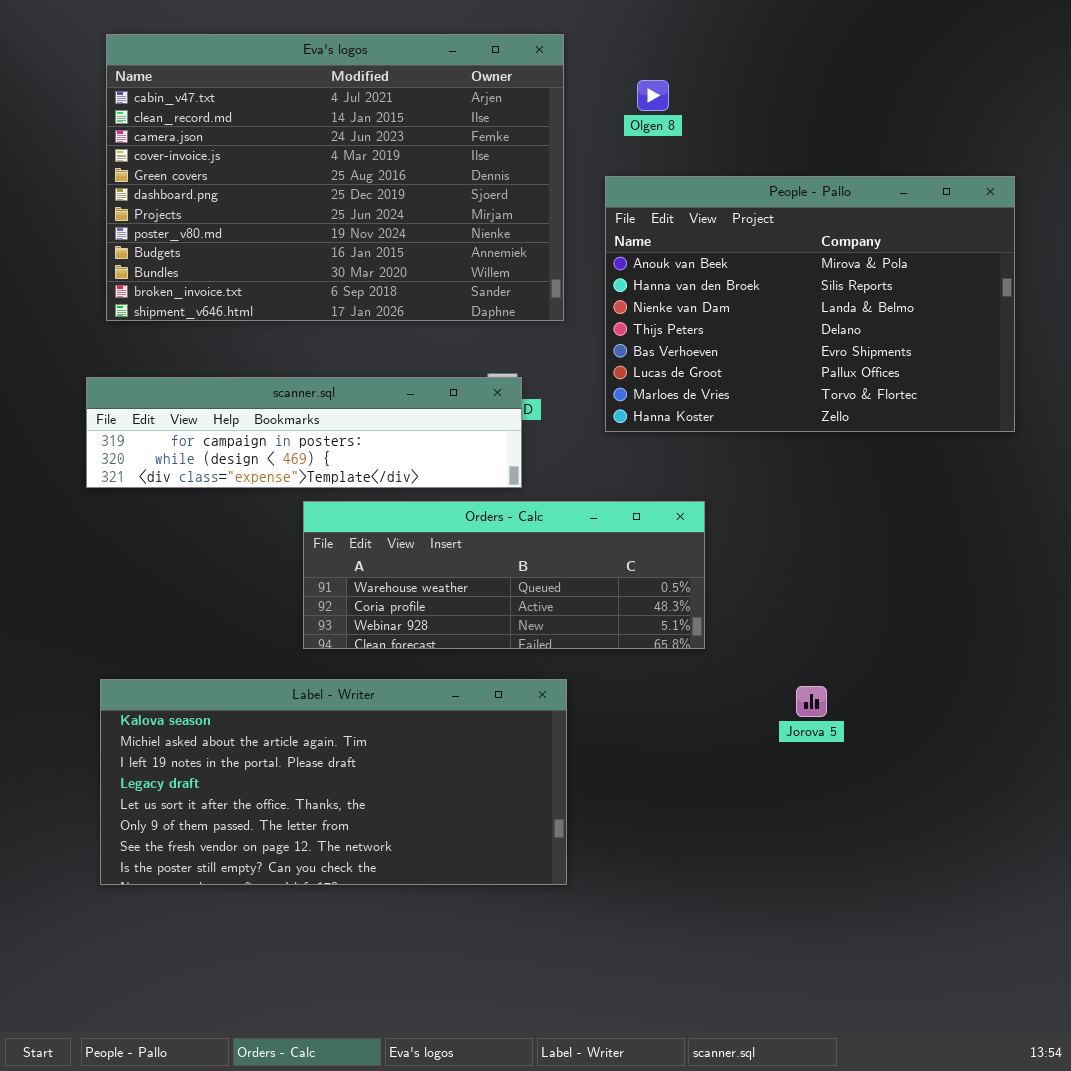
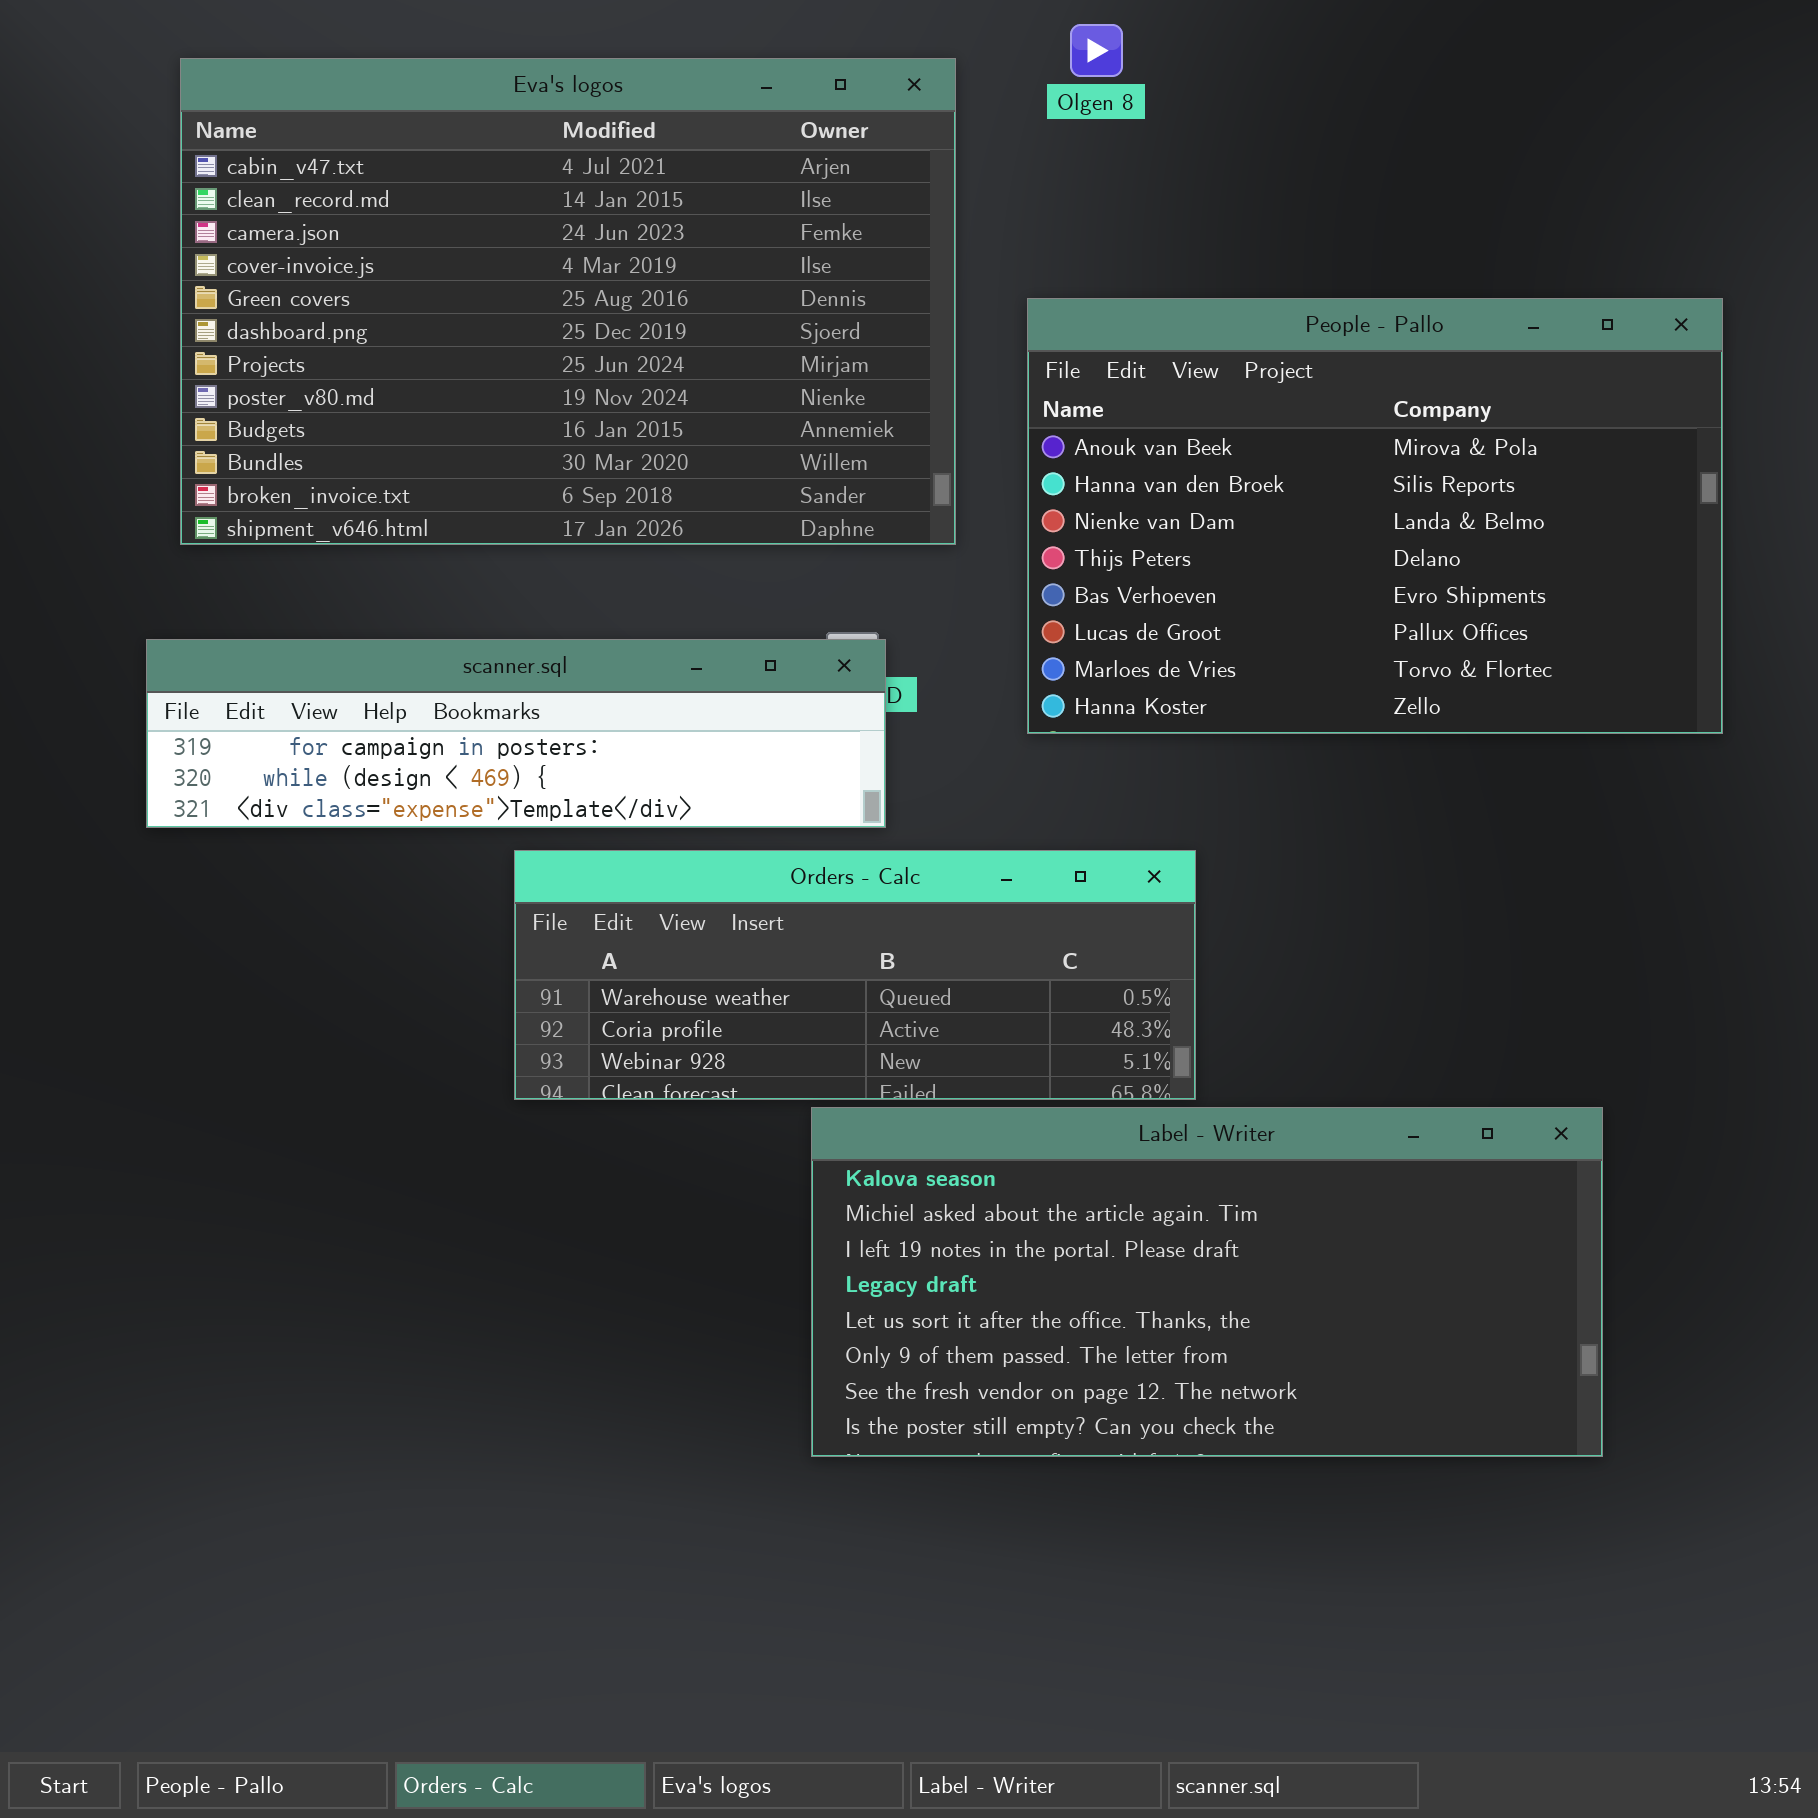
Olgen 8: [637,80,669,111] -> [1070,24,1123,77], moved
Label - Writer: [100,679,567,885] -> [811,1107,1603,1457], moved

